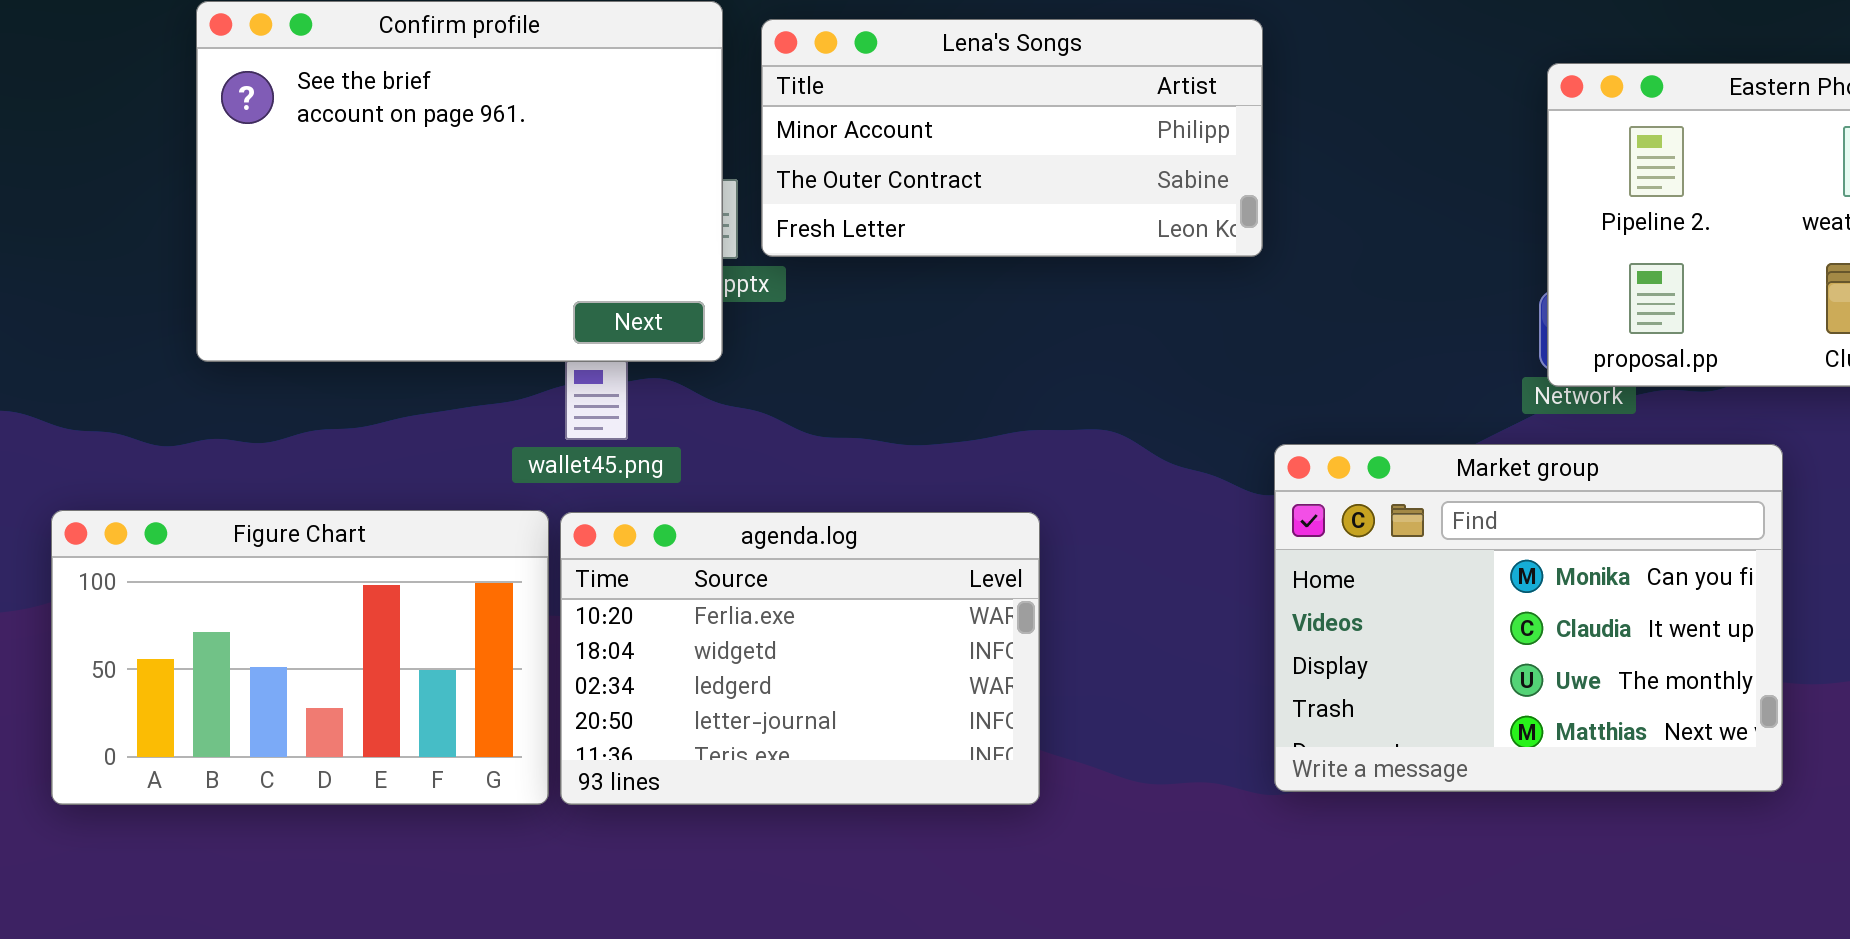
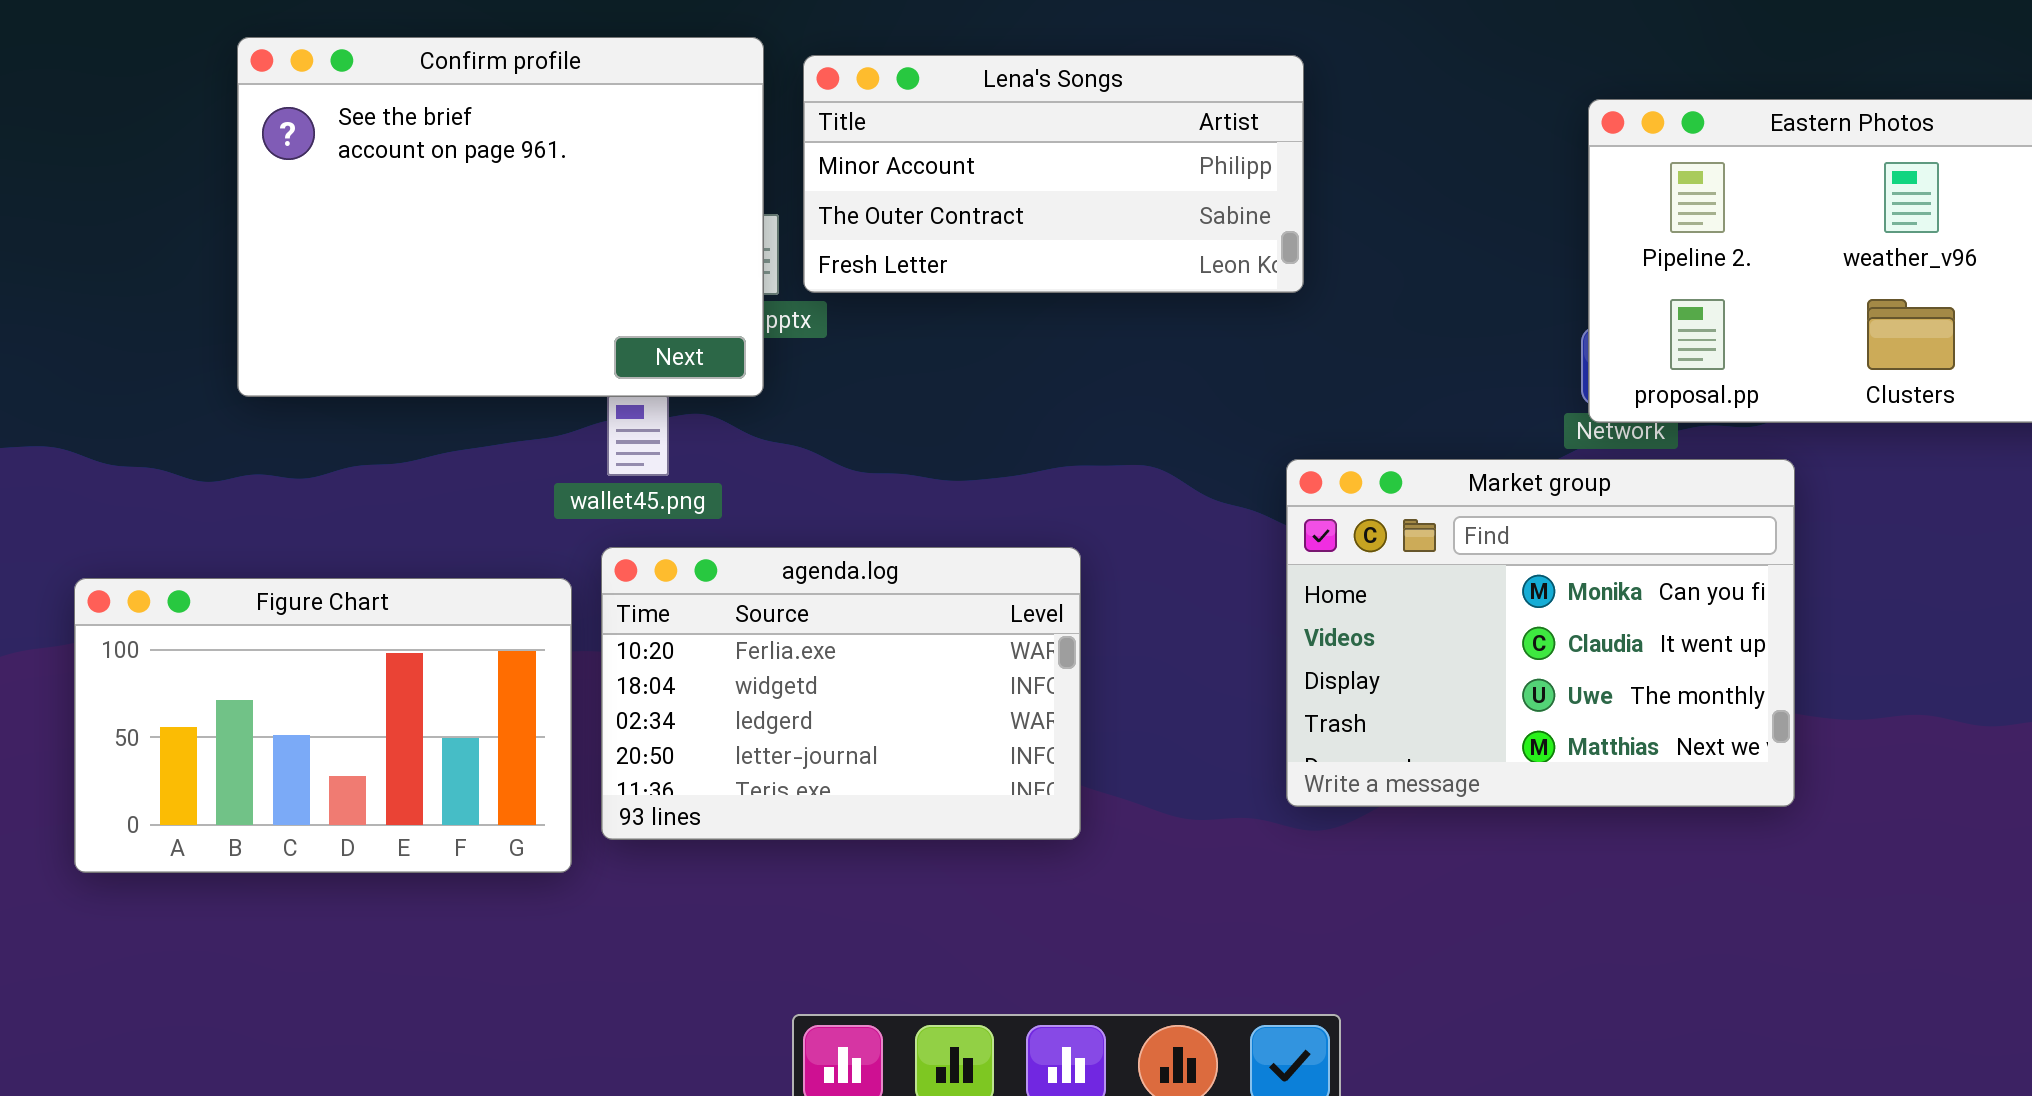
Market group: [1274,444,1783,792] -> [1286,459,1795,807], moved
Figure Chart: [51,510,549,805] -> [74,578,572,873], moved

